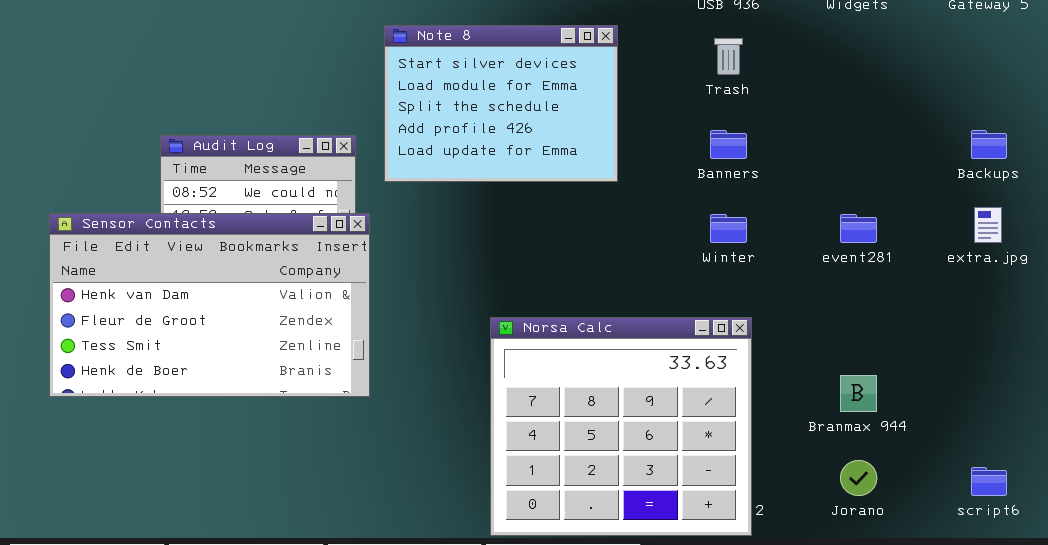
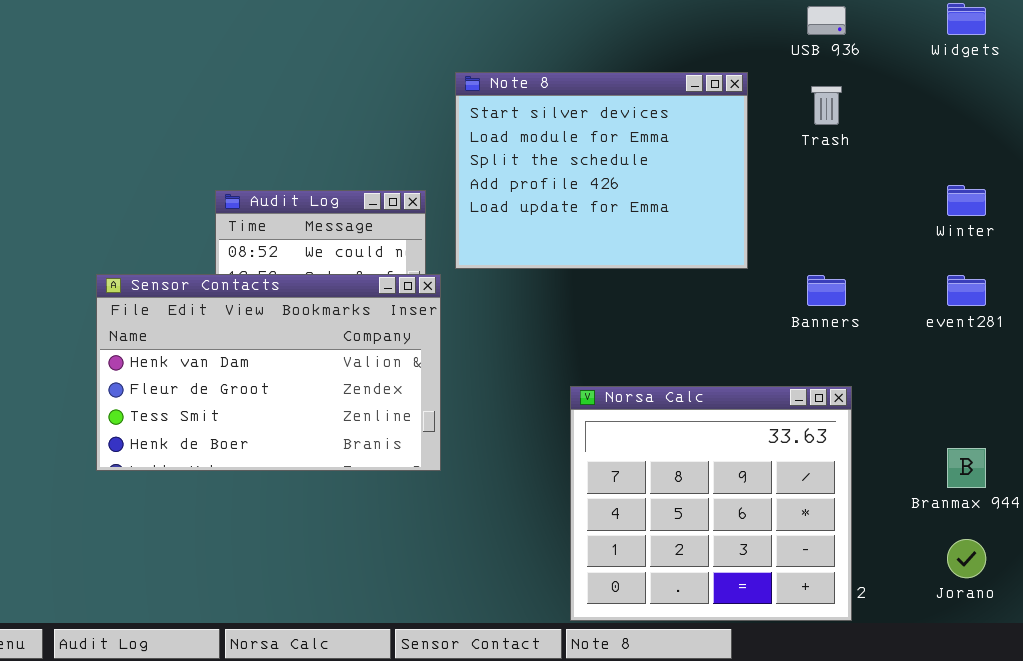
Note 8: [384,25,618,182] -> [455,72,748,269], resized
Banners: [710,130,747,159] -> [807,275,846,306], moved
Winter: [710,214,747,243] -> [947,185,986,216], moved

